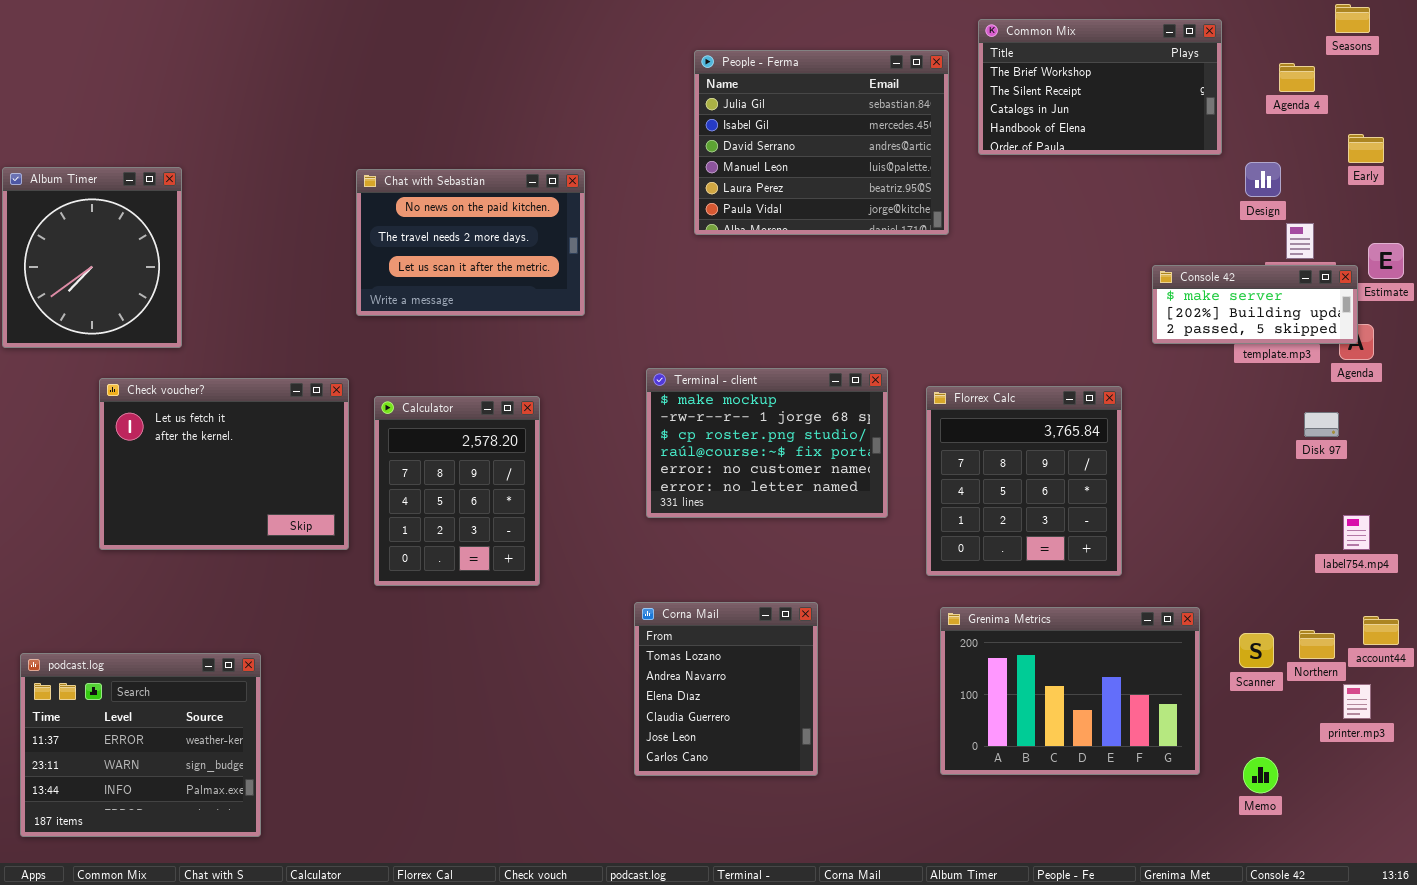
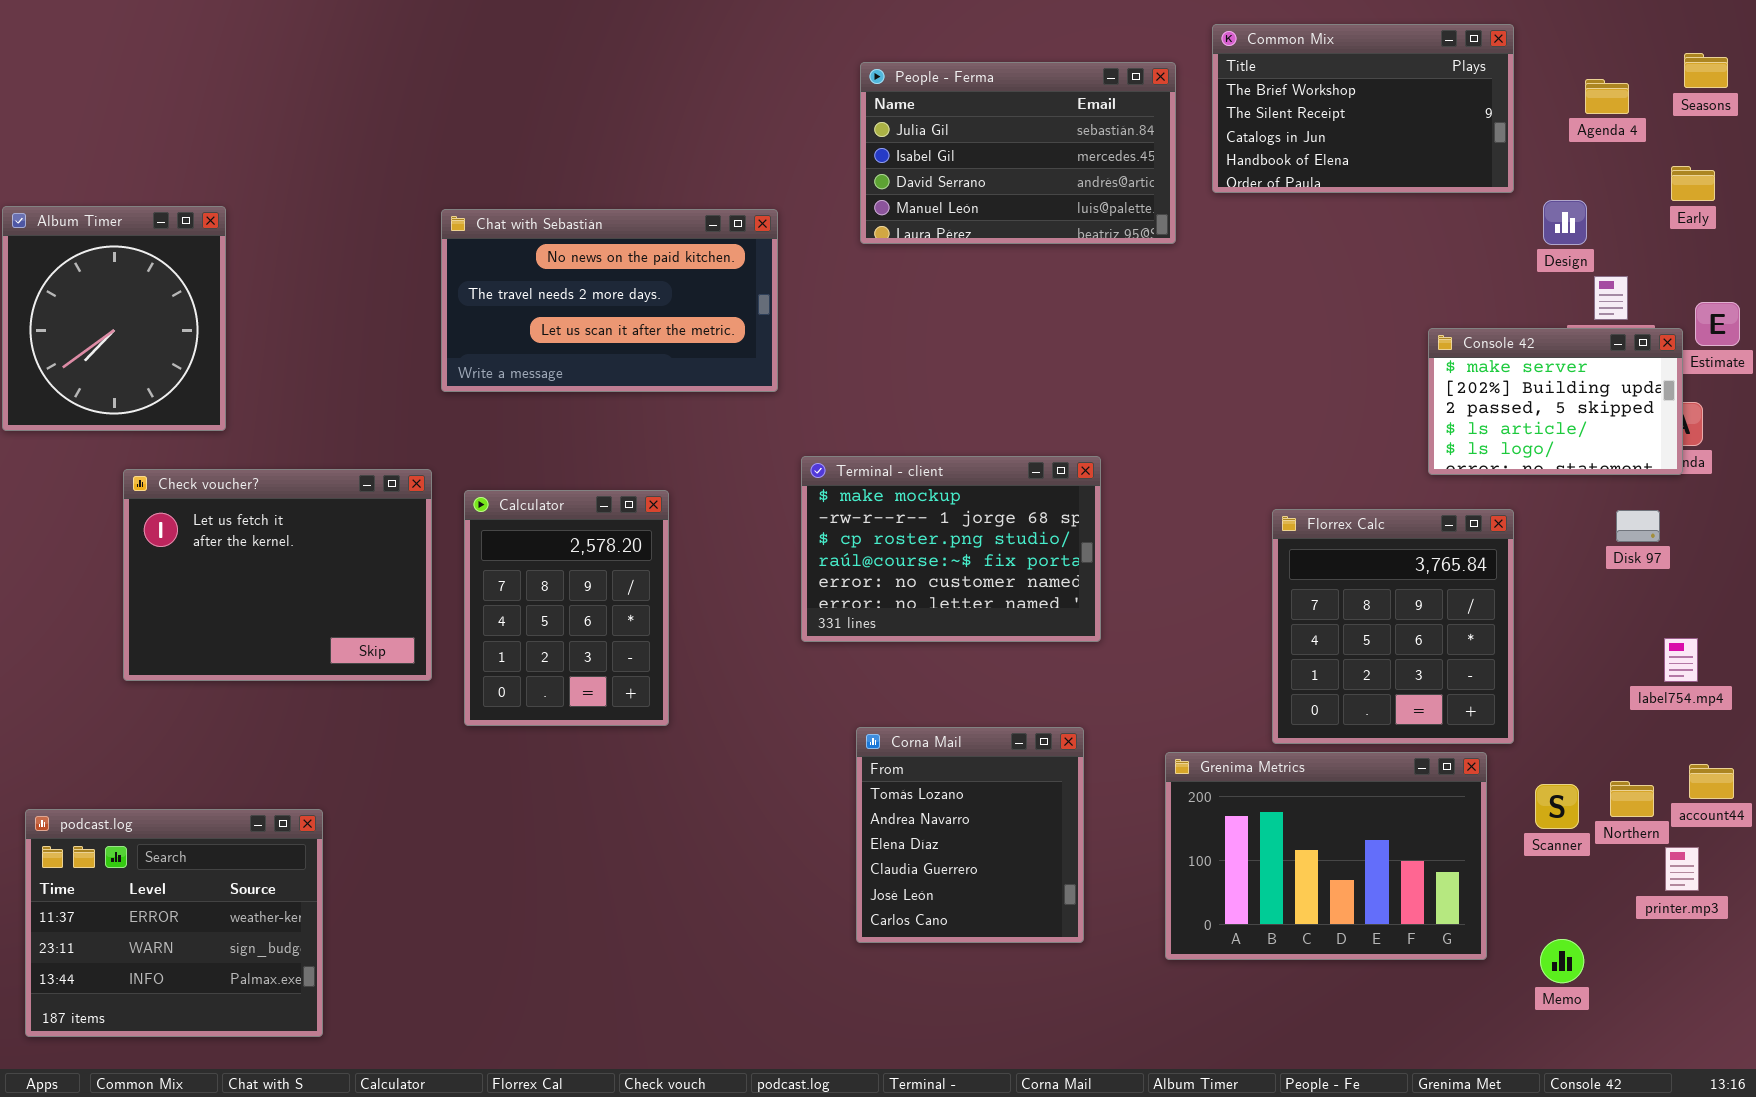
Seasons: [1335,4,1370,33] -> [1684,53,1728,88], moved
People - Ferma: [694,50,949,235] -> [860,62,1176,244], resized
Chat with Sebastián: [356,169,585,316] -> [441,209,778,392], resized
Console 42: [1152,265,1358,344] -> [1428,328,1683,475], resized
Florrex Calc: [926,386,1122,576] -> [1272,509,1514,744], moved
Corna Mail: [634,602,818,776] -> [856,727,1084,943], moved

